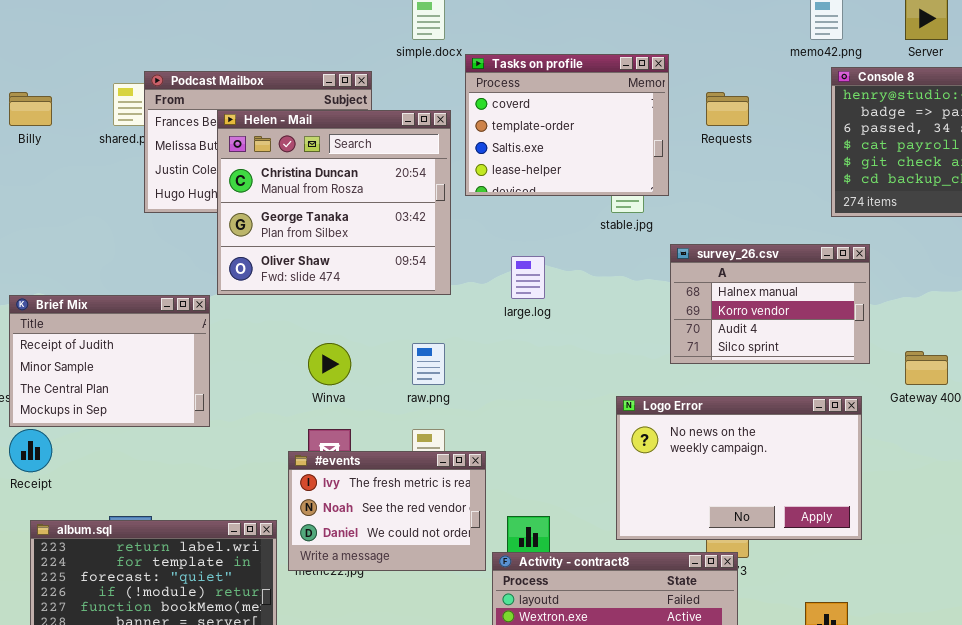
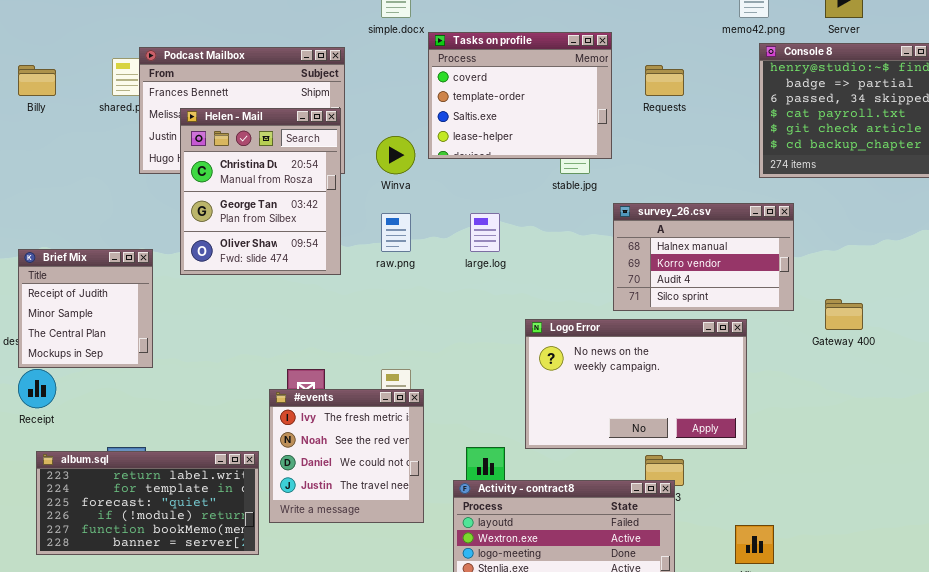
Helen - Mail: [217,110,451,295] -> [180,108,341,275], moved, resized
Brief Mix: [9,295,210,427] -> [18,249,153,368], resized
Winva: [308,343,351,385] -> [376,136,415,174], moved
raw.png: [412,343,445,385] -> [381,213,411,252], moved
Logo Error: [616,396,862,540] -> [525,319,747,449], moved
#events: [288,451,486,571] -> [269,389,424,523], resized

